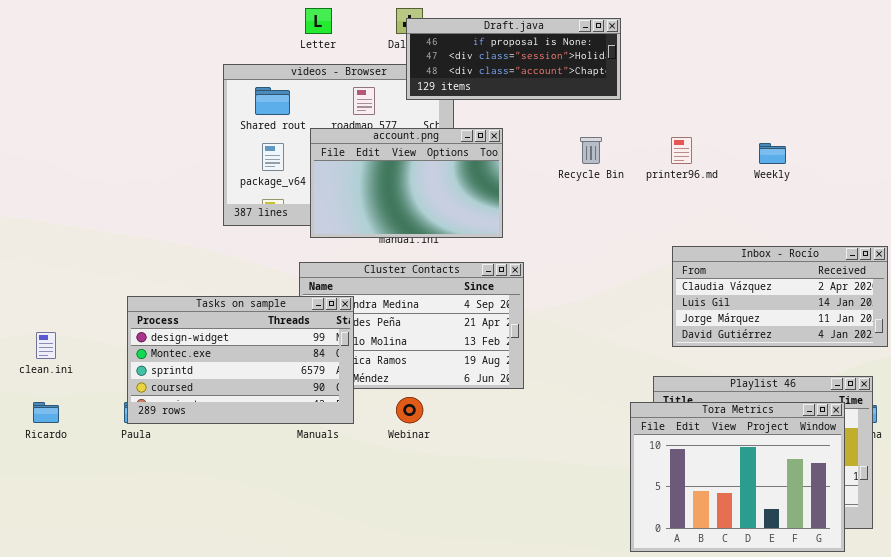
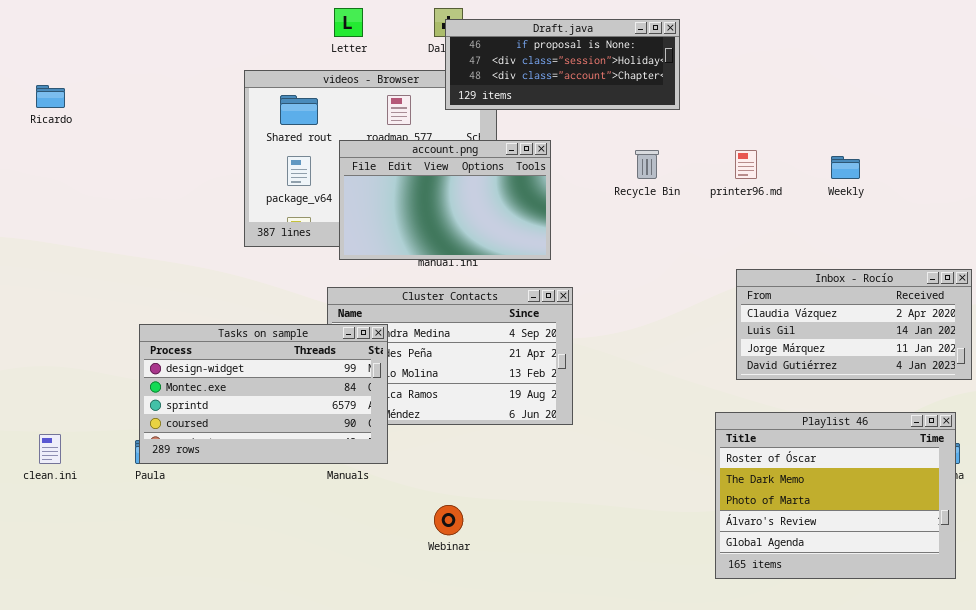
clean.ini: [36,332,56,359] -> [39,434,61,464], moved
Webinar: [396,397,423,423] -> [434,505,463,535], moved
Tora Metrics: [630,402,845,552] -> none, closed
Ricardo: [33,402,59,423] -> [36,85,65,108], moved

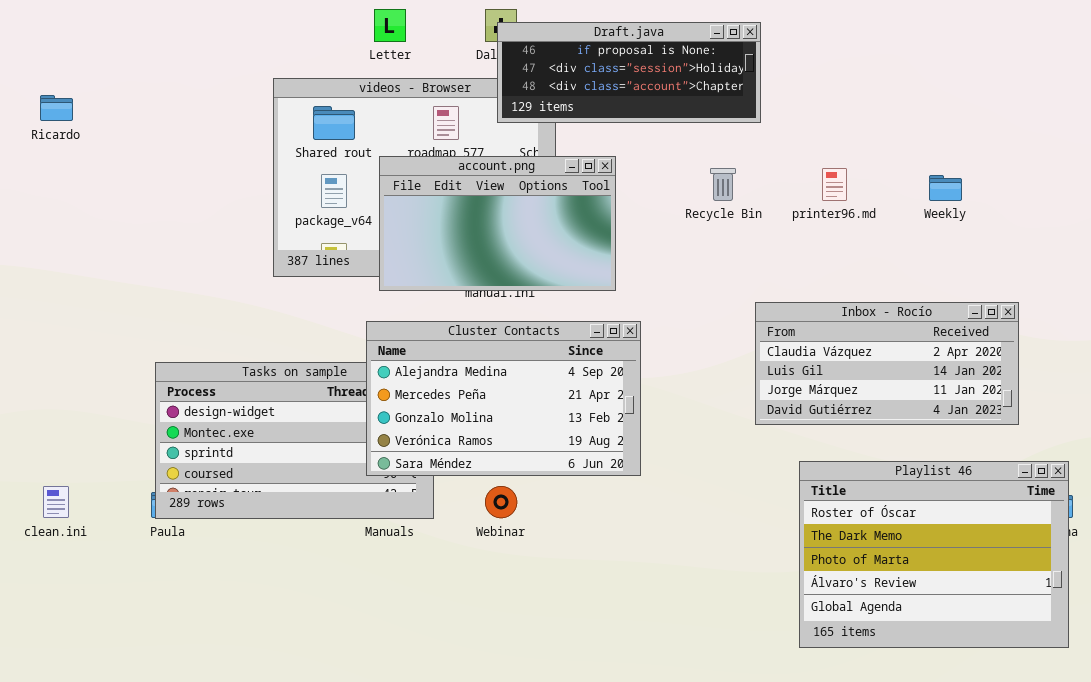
Inbox - Rocío: [736,269,972,380] -> [755,302,1019,425], moved
Cluster Contacts: [327,287,573,425] -> [366,321,641,476], raised
Webinar: [434,505,463,535] -> [485,486,517,518], moved

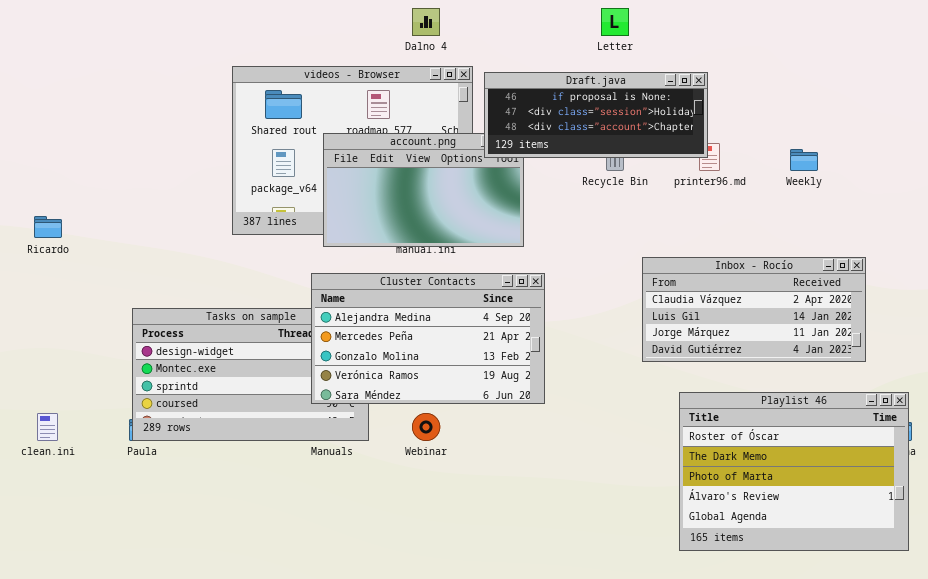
Letter: [374,9,406,42] -> [601,8,629,36], moved
Draft.java: [497,22,761,123] -> [484,72,708,158], moved
Ricardo: [40,95,73,121] -> [34,216,62,238], moved

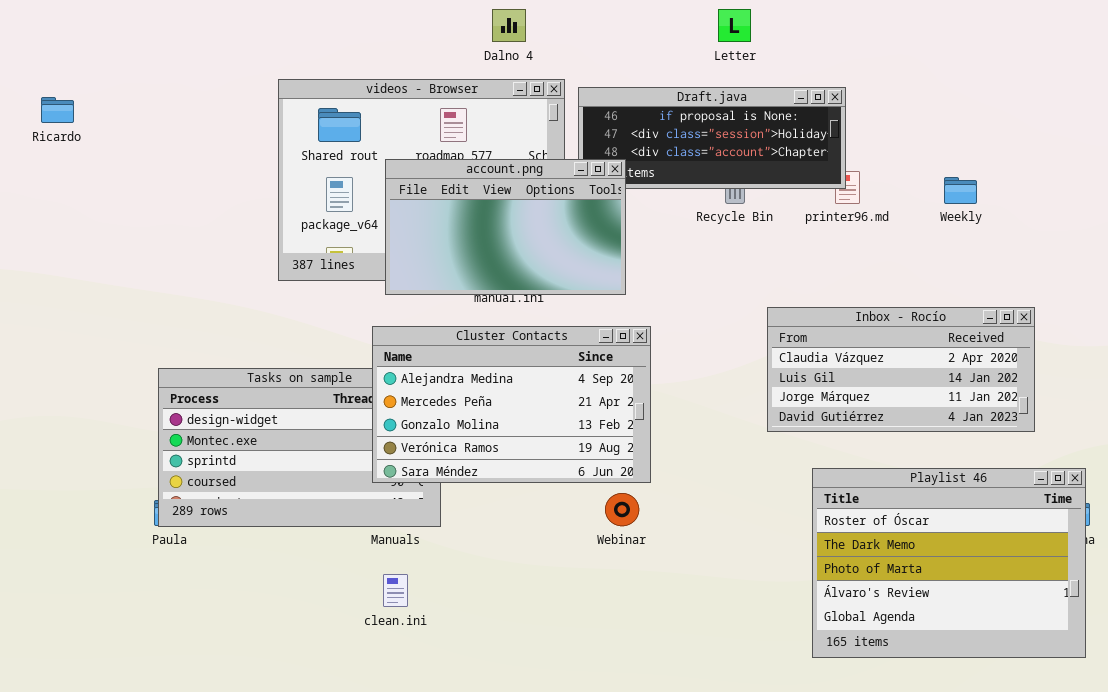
account.png: [323,133,524,247] -> [385,159,626,295], raised
Ricardo: [34,216,62,238] -> [41,97,74,123], moved
clean.ini: [37,413,58,441] -> [383,574,408,607], moved
Webinar: [412,413,440,441] -> [605,493,639,526], moved

